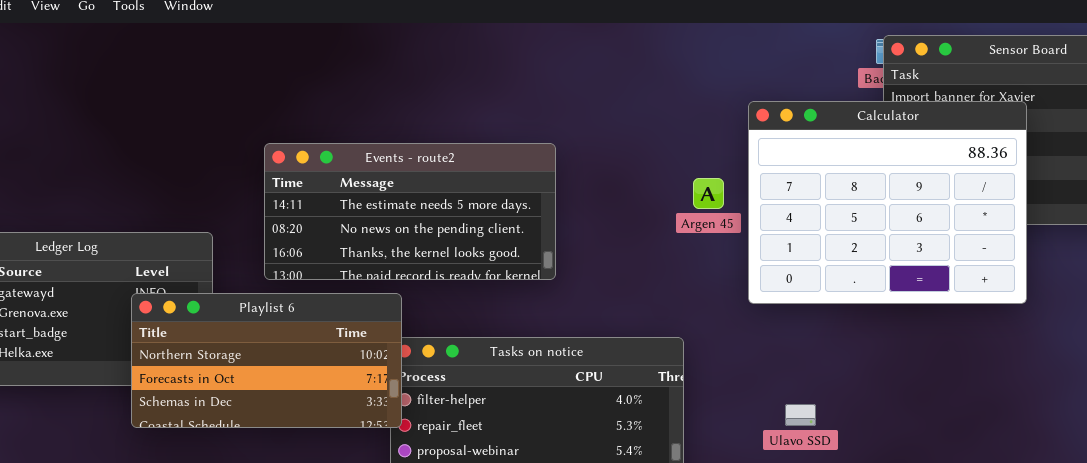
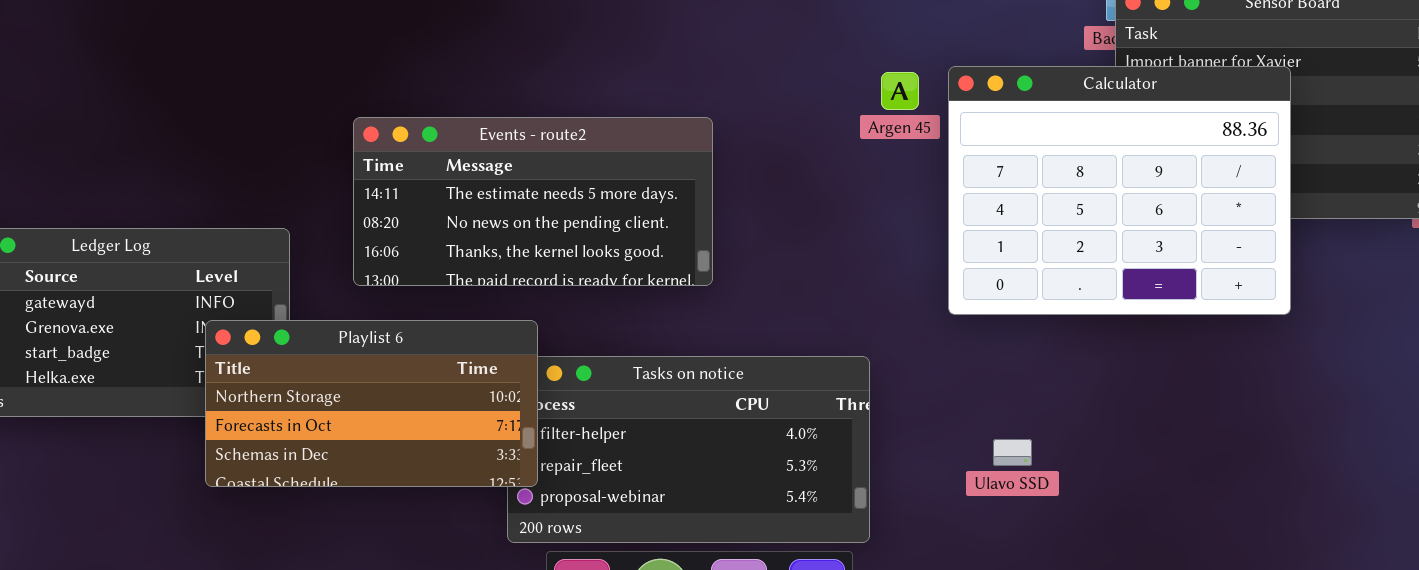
Argen 45: [693,178,724,209] -> [881,72,919,110], moved
Playlist 6: [131,293,402,428] -> [205,320,538,487], moved

